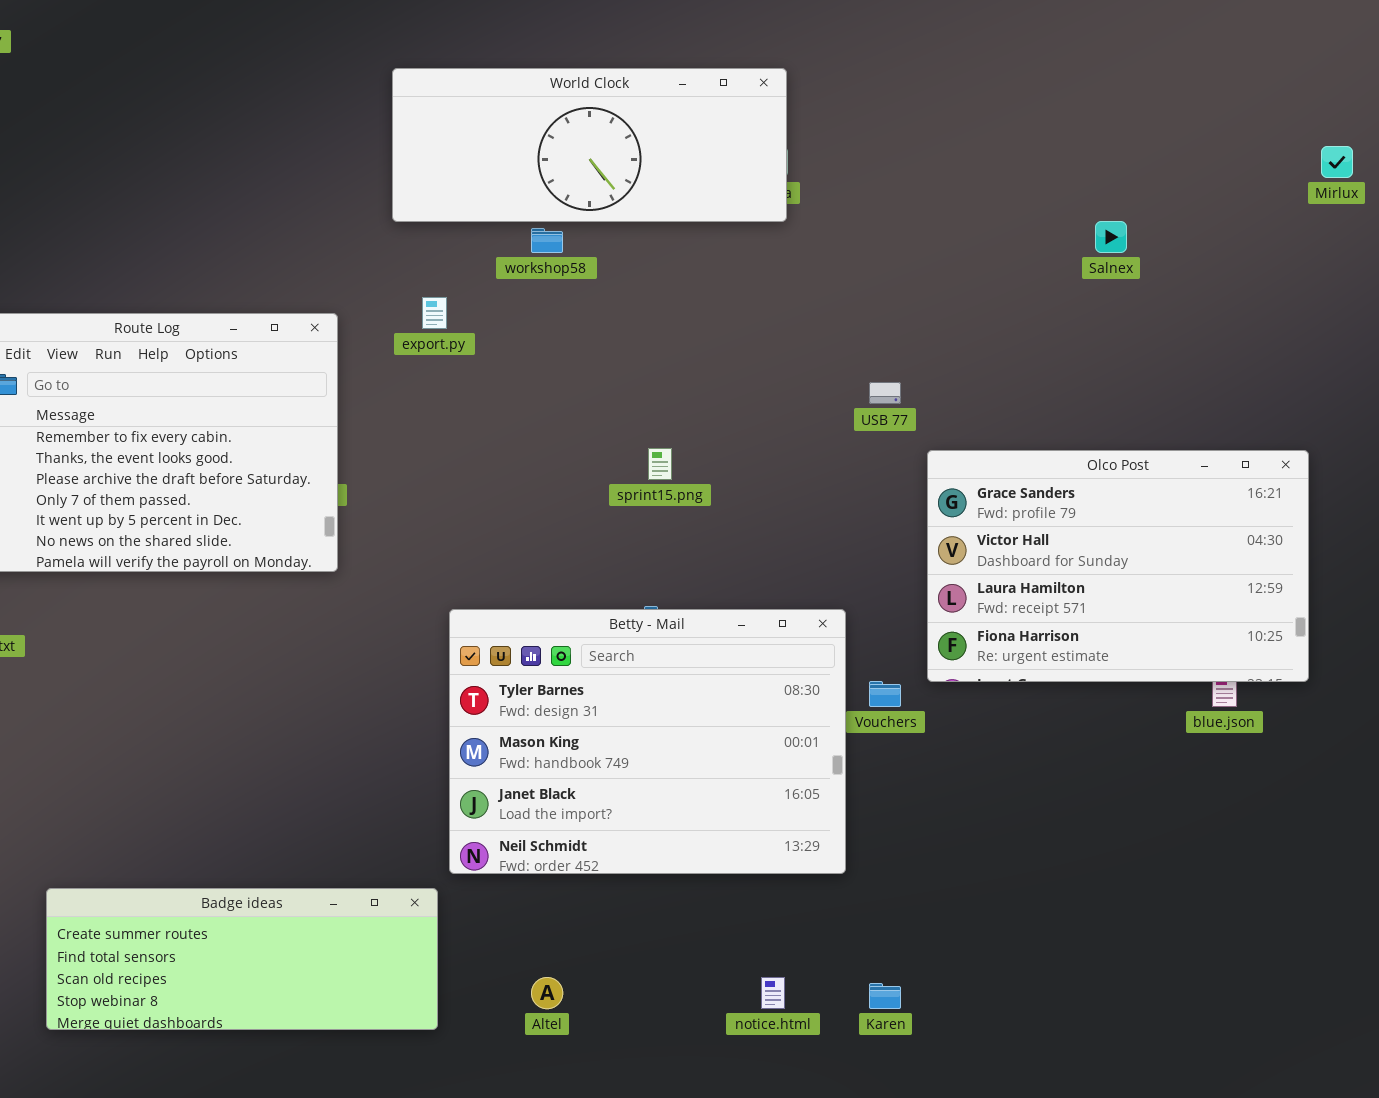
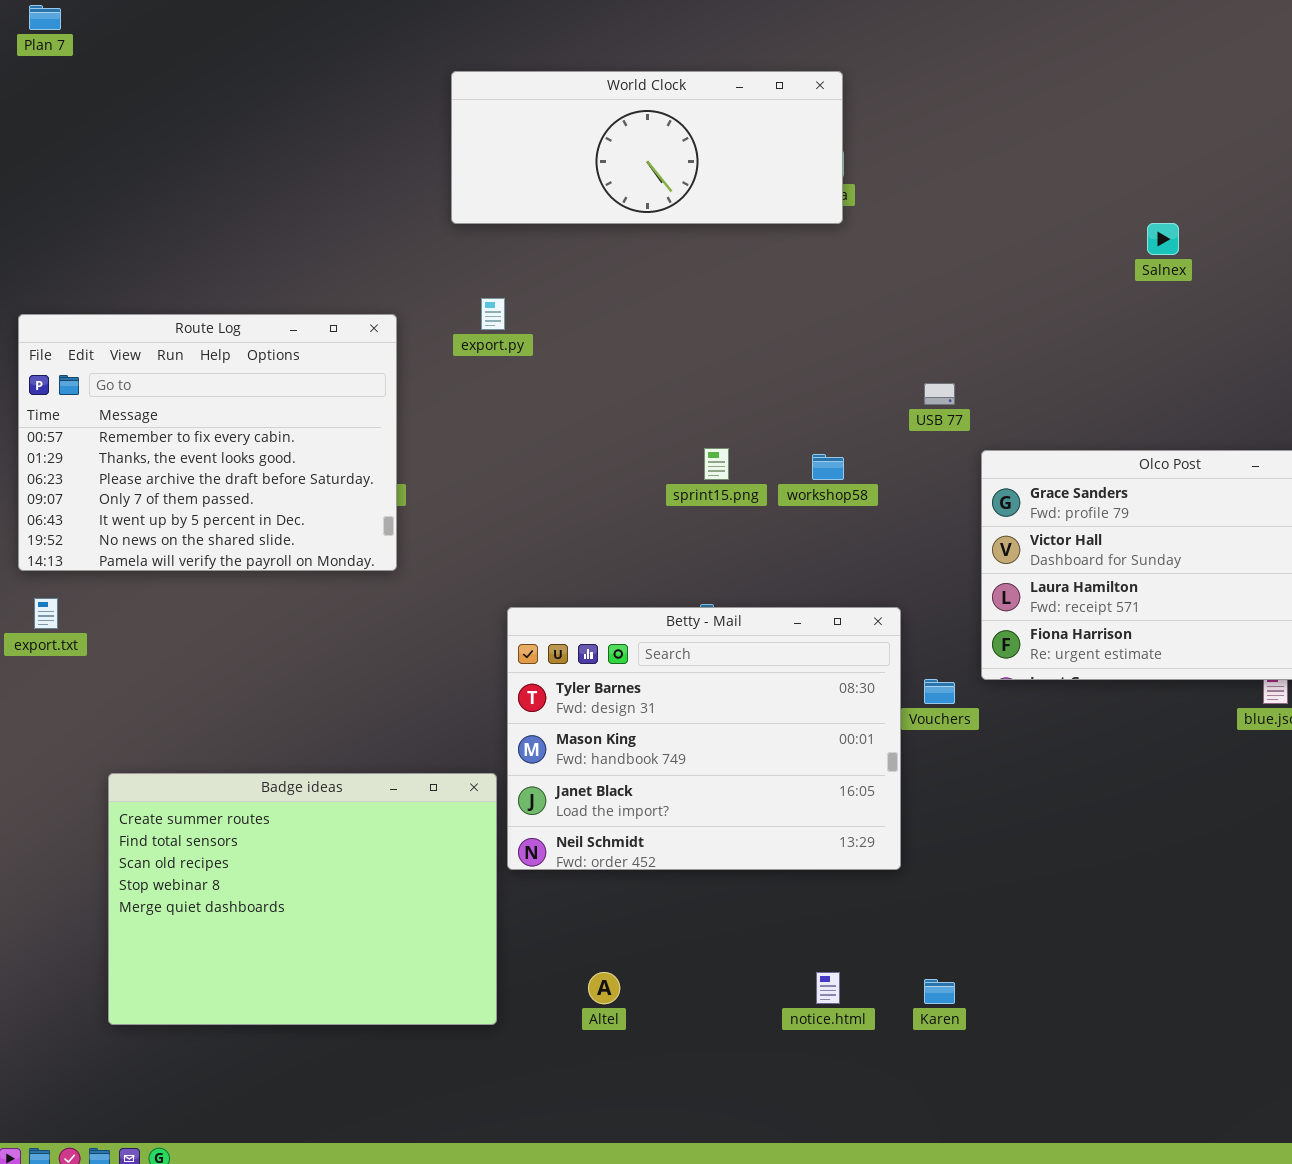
workshop58: [531,228,563,253] -> [812,454,844,480], moved
Badge ideas: [46,888,438,1030] -> [108,773,497,1025], resized

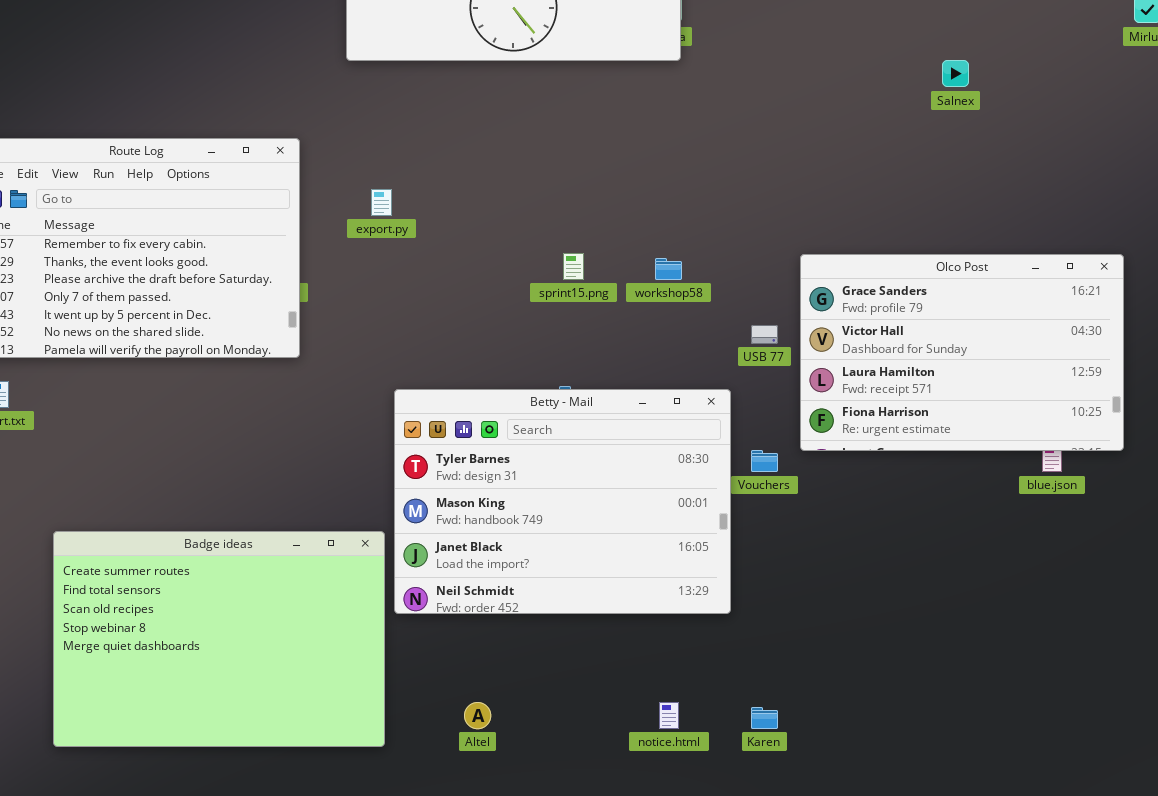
export.py: [481,298,505,330] -> [371,189,392,216], moved
USB 77: [924,383,955,405] -> [751,325,778,344], moved

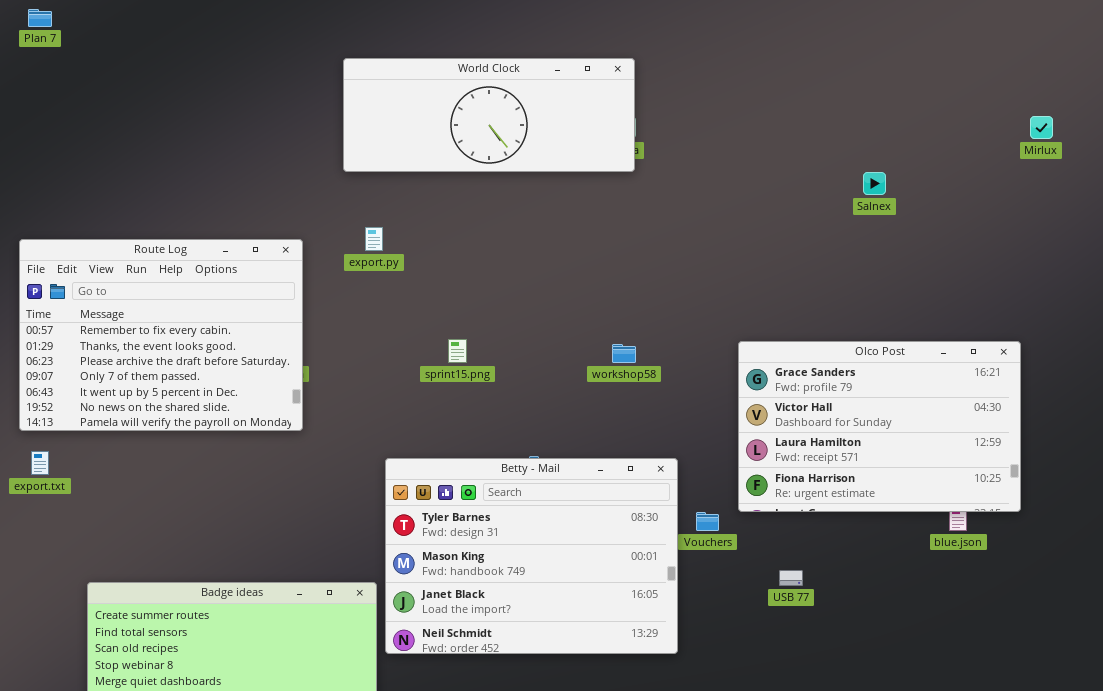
export.py: [371,189,392,216] -> [365,227,383,251], moved
sprint15.png: [563,253,584,280] -> [448,339,467,363], moved
USB 77: [751,325,778,344] -> [779,570,803,586], moved

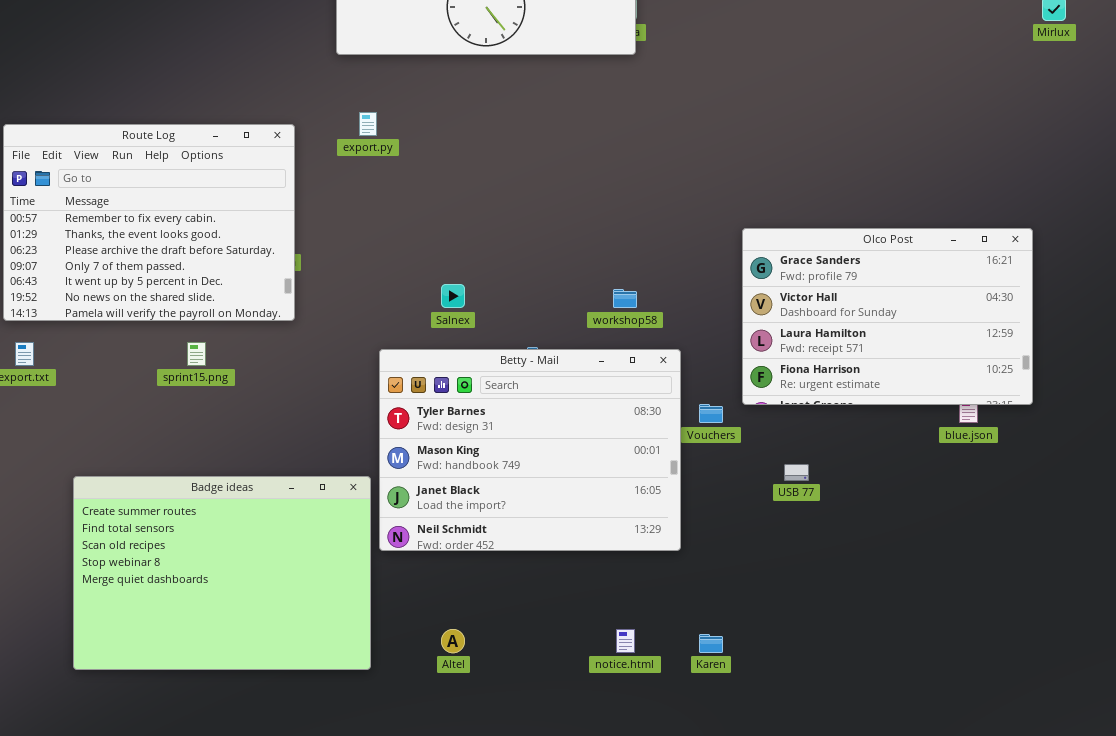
Salnex: [863,172,886,195] -> [441,284,465,308], moved
sprint15.png: [448,339,467,363] -> [187,342,206,366], moved
workshop58: [612,344,636,363] -> [613,289,637,308], moved

